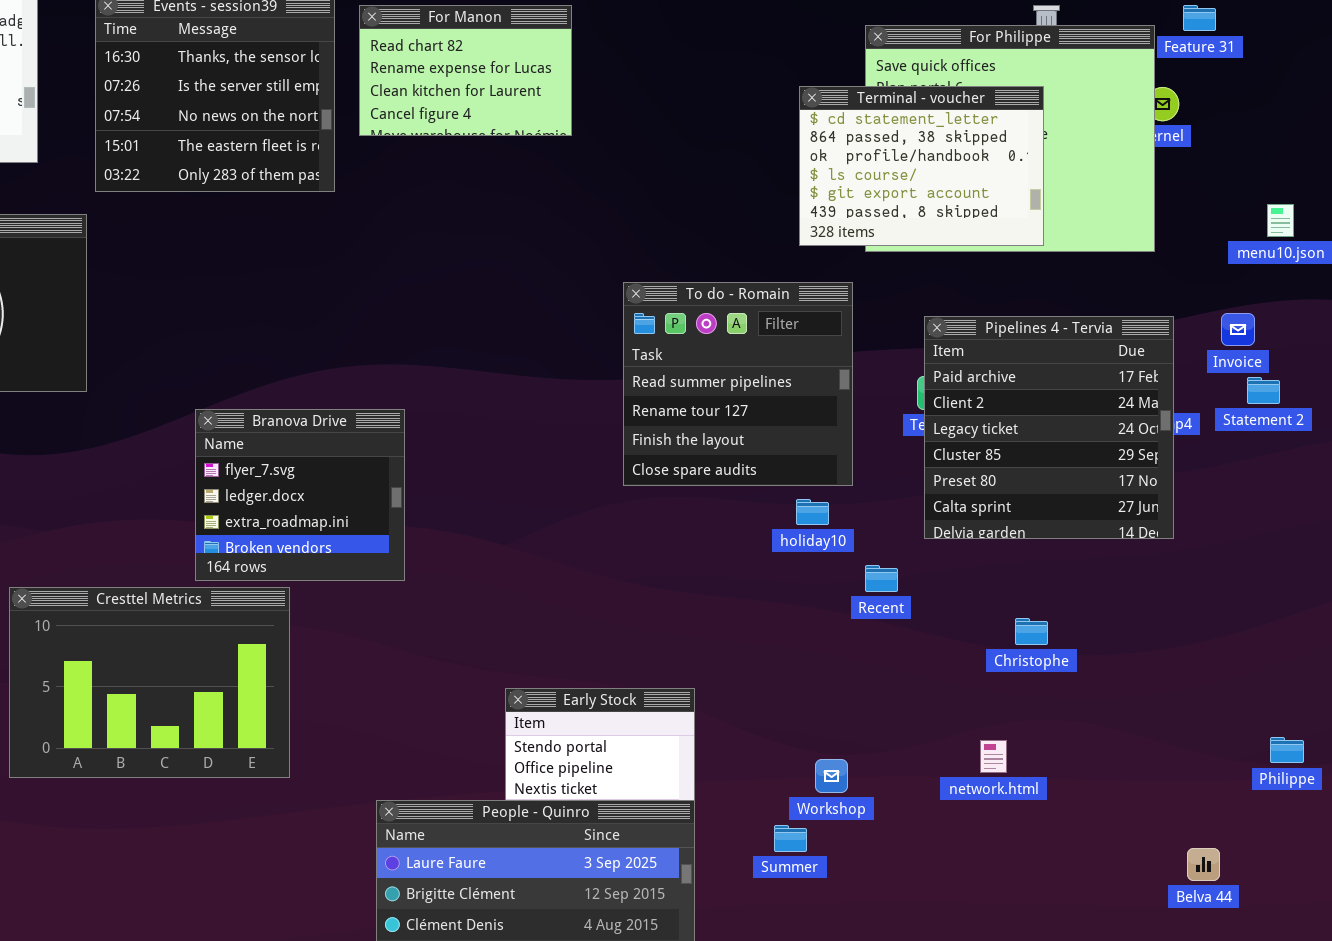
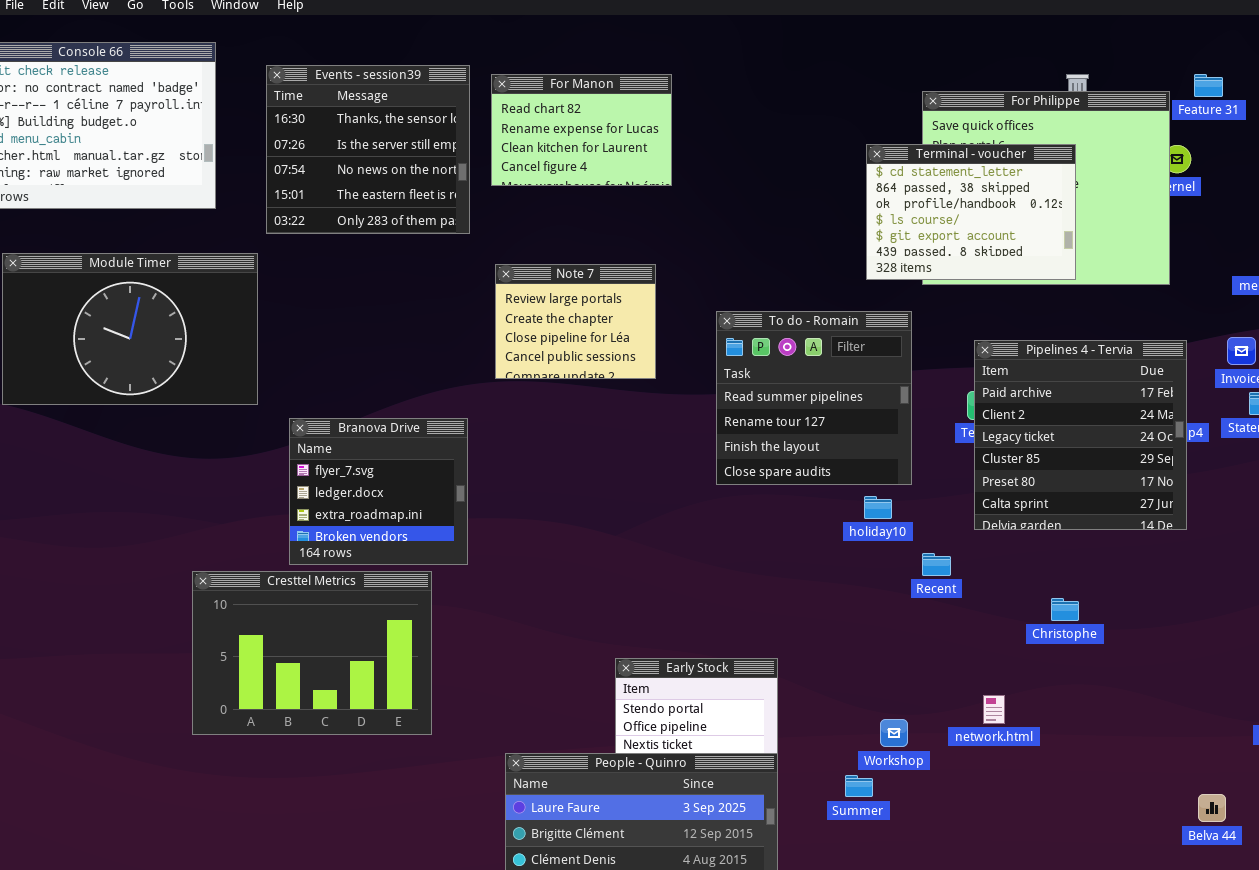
Note 7: none -> [495,264,656,379], opened
Branova Drive: [195,409,405,581] -> [289,418,468,565], moved
network.html: [980,740,1007,773] -> [983,695,1005,724], moved

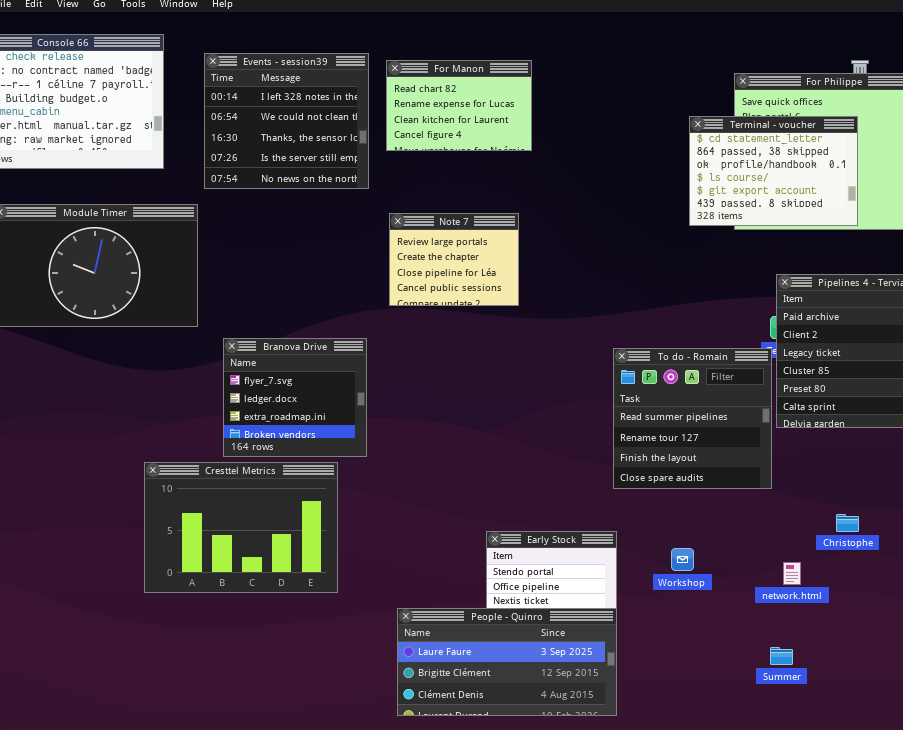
Events - session39: [266,65,470,234] -> [204,53,369,189], scrolled up 2 rows
To do - Romain: [716,311,912,485] -> [613,348,772,489], moved
Christophe: [1051,598,1079,621] -> [836,514,859,532], moved
Workshop: [880,719,908,747] -> [671,548,694,571], moved
Summer: [845,775,873,797] -> [770,647,793,665], moved

